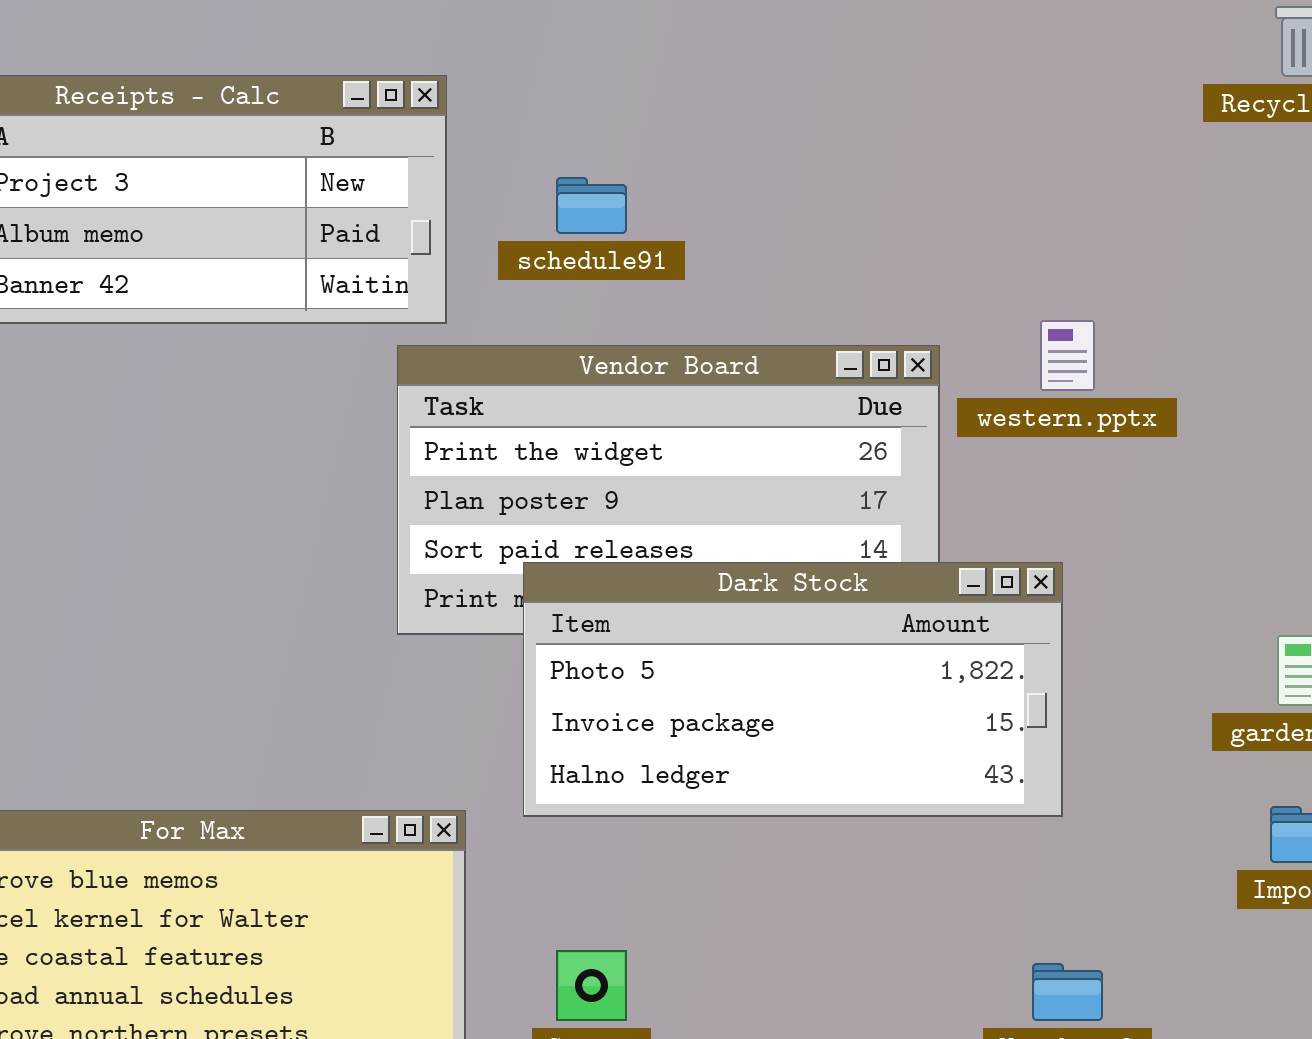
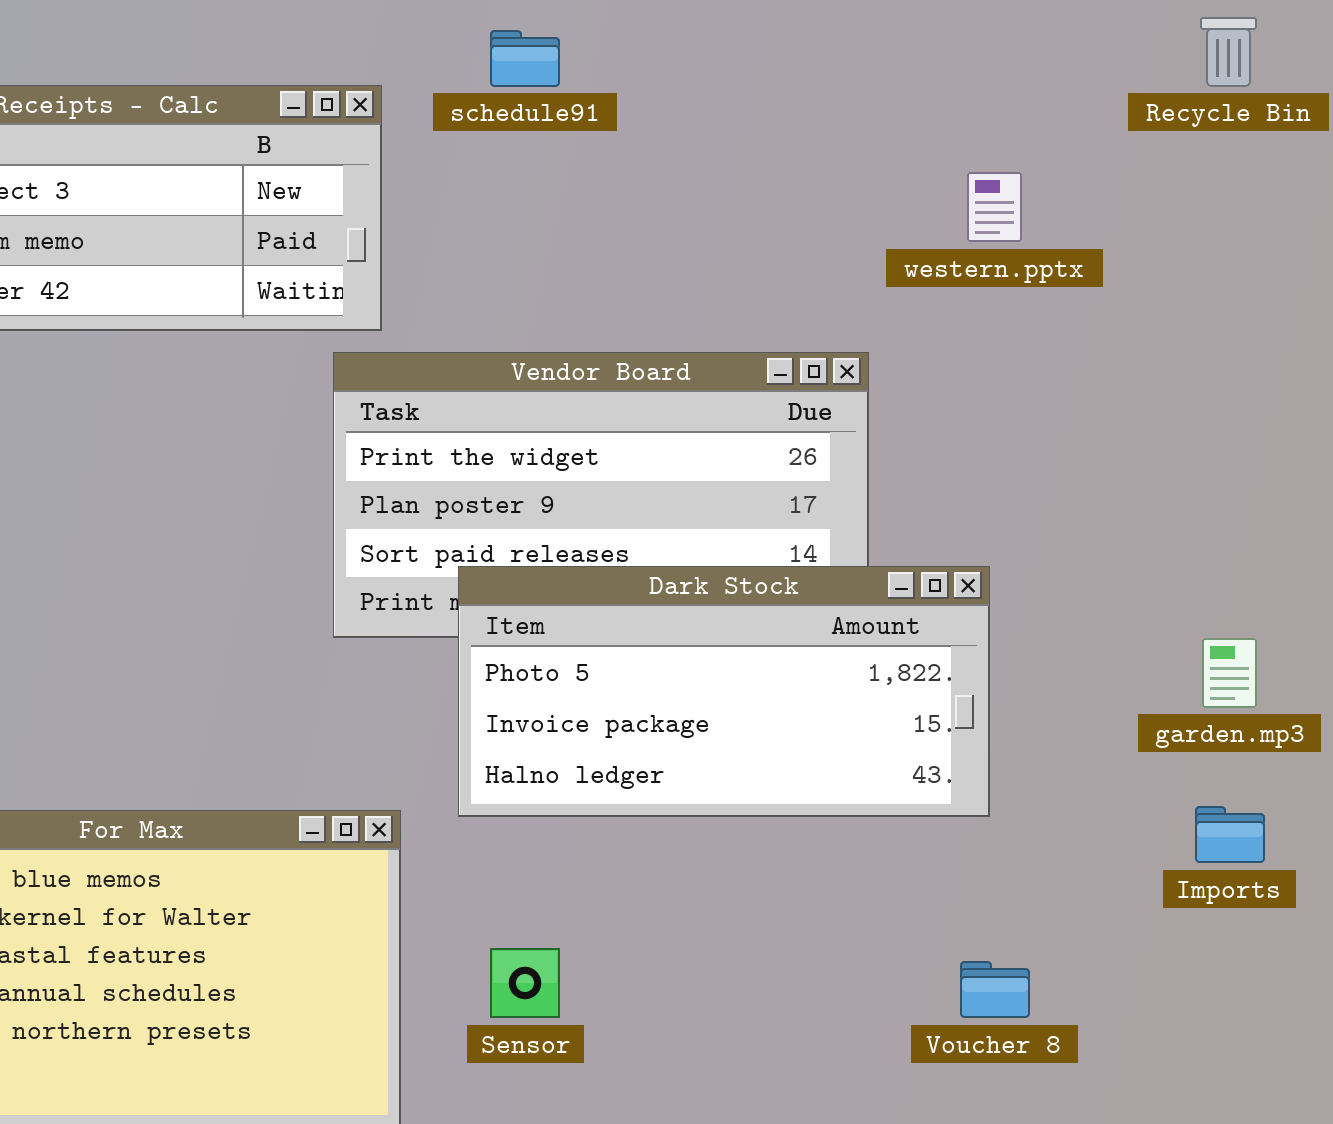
schedule91: [556,177,627,234] -> [490,30,560,87], moved
western.pptx: [1040,320,1095,391] -> [967,172,1022,242], moved

